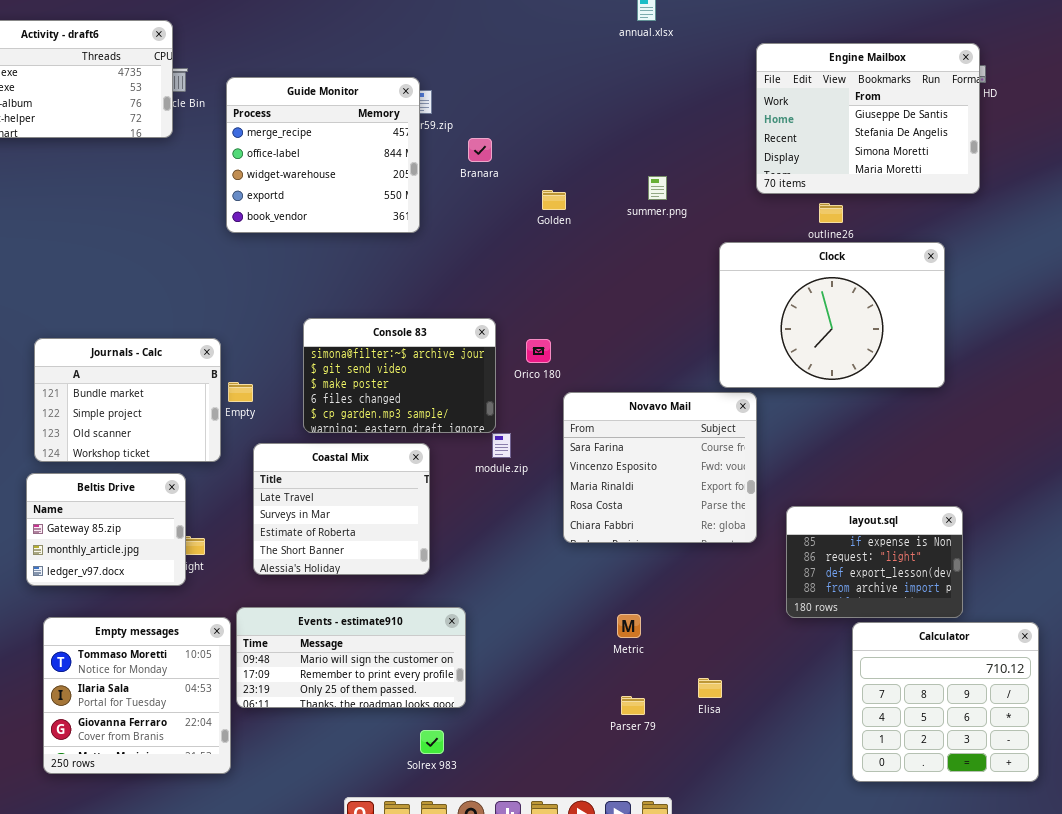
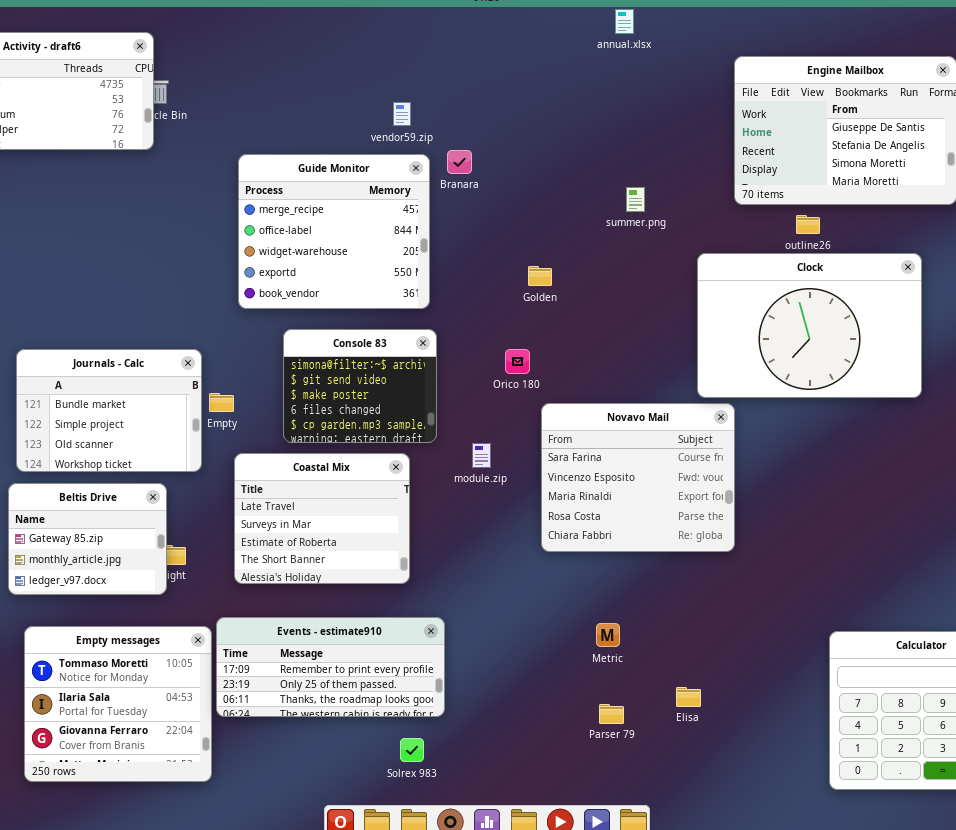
Guide Monitor: [226,77,420,233] -> [238,154,430,309], moved
Golden: [542,190,566,210] -> [528,266,552,286], moved
Console 83: [303,318,496,433] -> [283,329,437,443], resized
layout.sql: [786,506,963,618] -> none, closed
Events - estimate910: [236,607,466,708] -> [216,617,445,717], scrolled down 1 row

